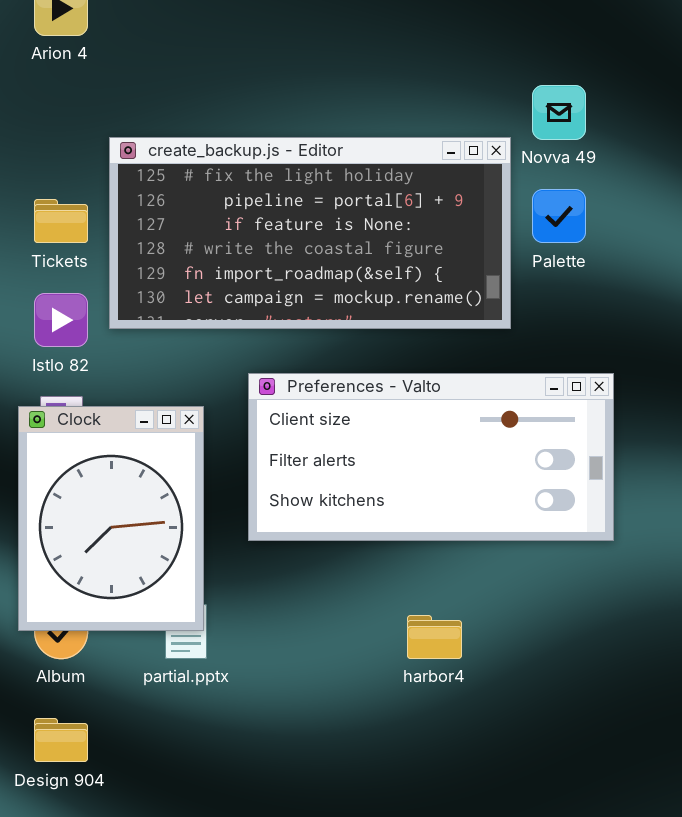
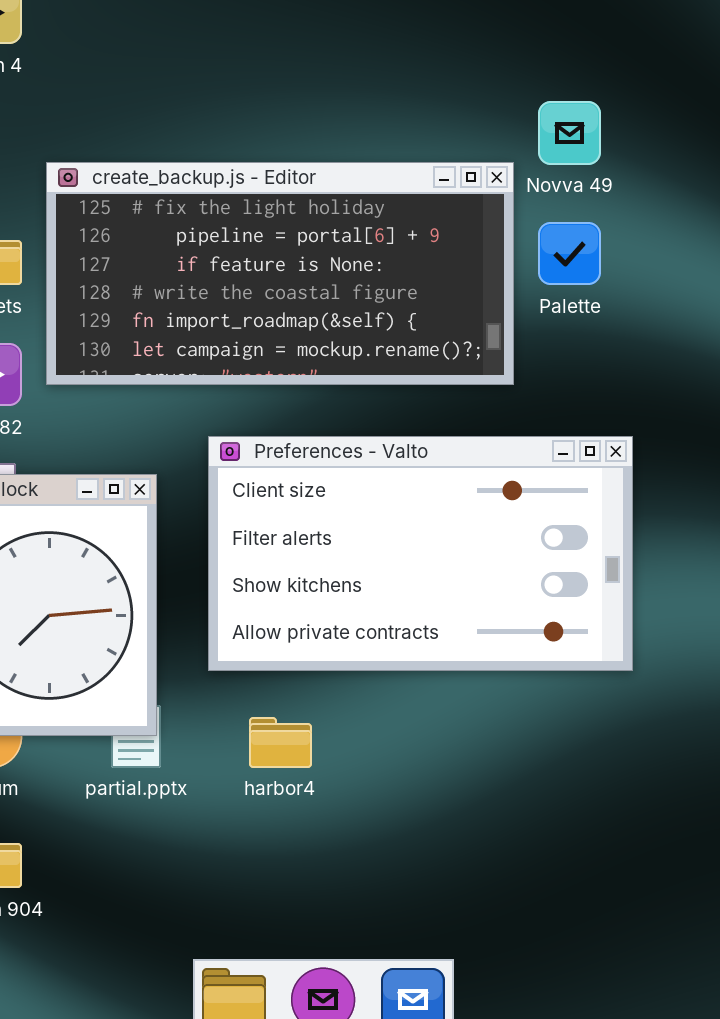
Preferences - Valto: [248,373,614,541] -> [208,436,633,671], resized
harbor4: [407,615,462,659] -> [249,717,312,768], moved

